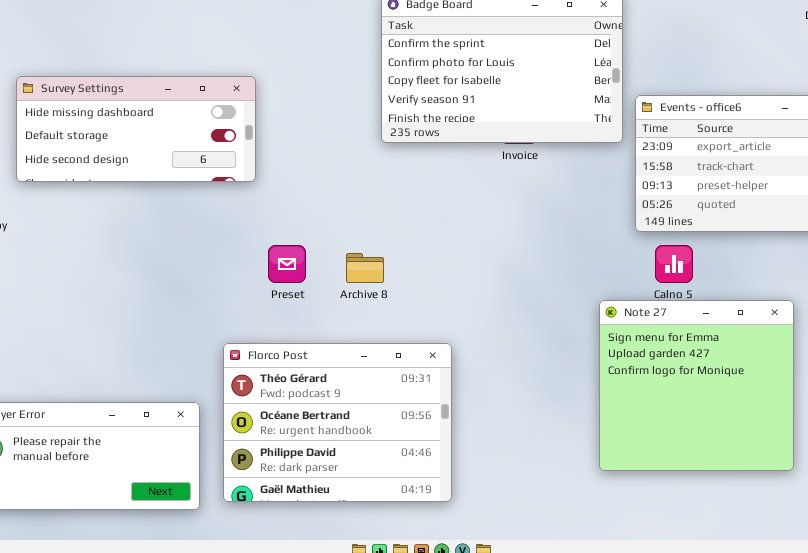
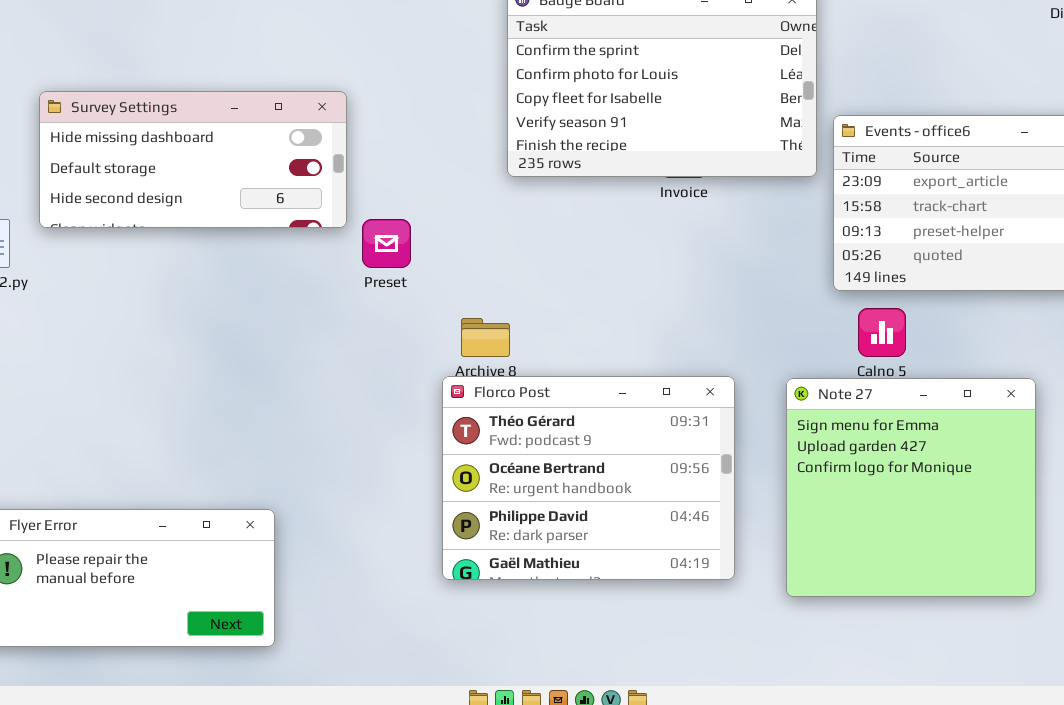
Preset: [268,245,306,283] -> [362,219,411,268], moved
Florco Post: [223,343,452,502] -> [442,376,735,580], moved

